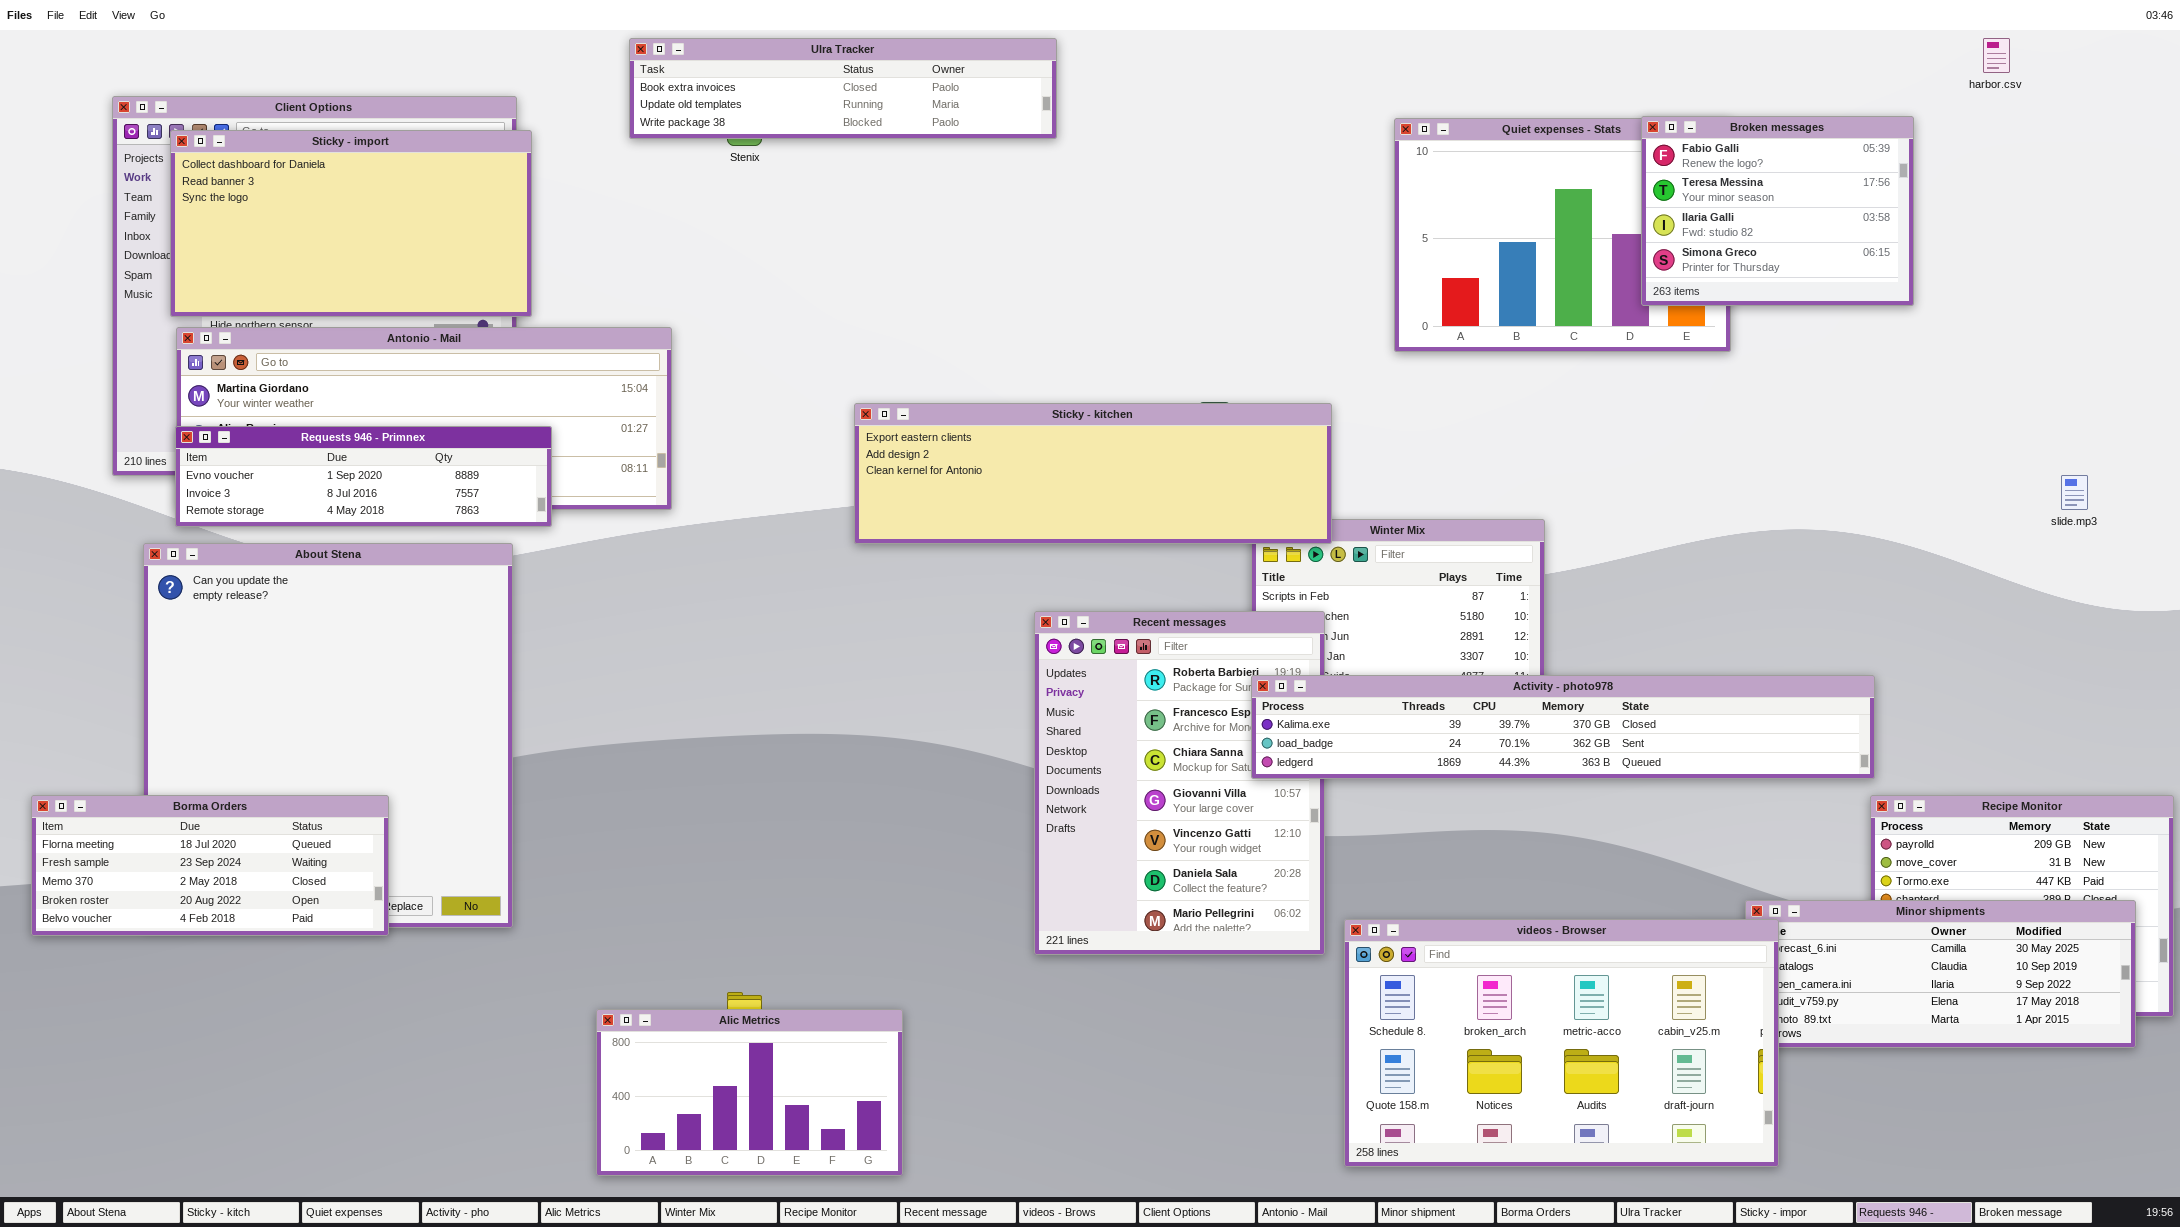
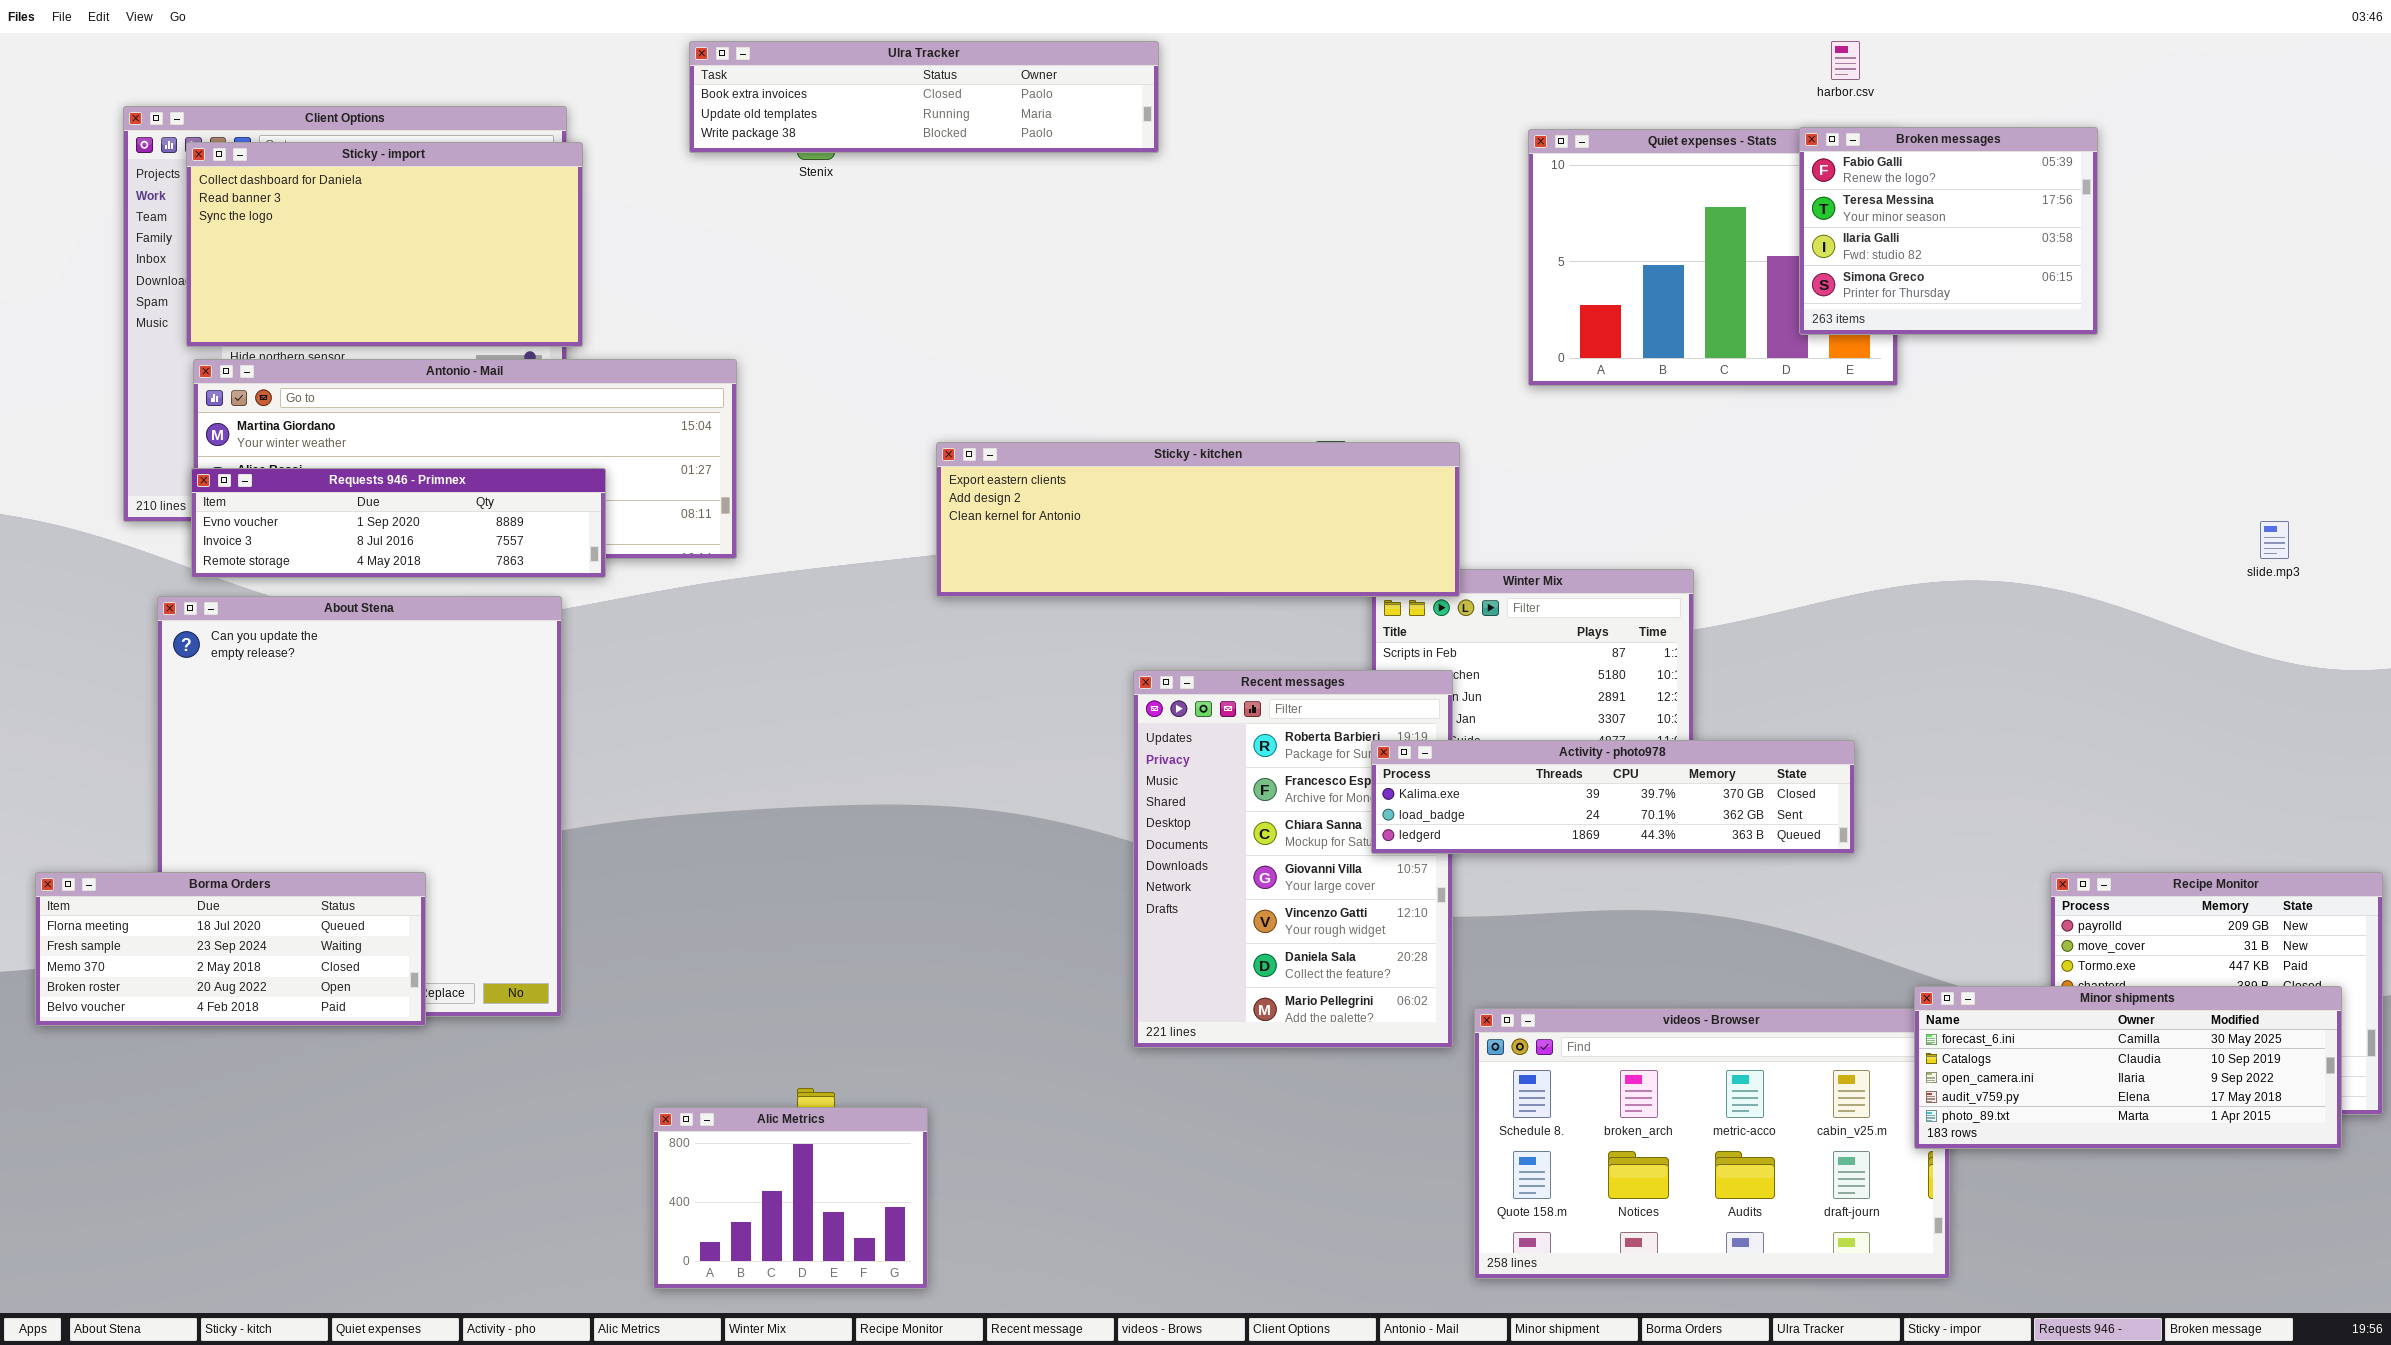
harbor.csv: [1983,38,2010,73] -> [1831,41,1860,80], moved
Activity - photo978: [1251,675,1875,779] -> [1371,740,1855,854], resized
Minor shipments: [1745,900,2136,1048] -> [1914,986,2342,1149], raised
Alic Metrics: [596,1009,903,1176] -> [653,1107,928,1289], resized

